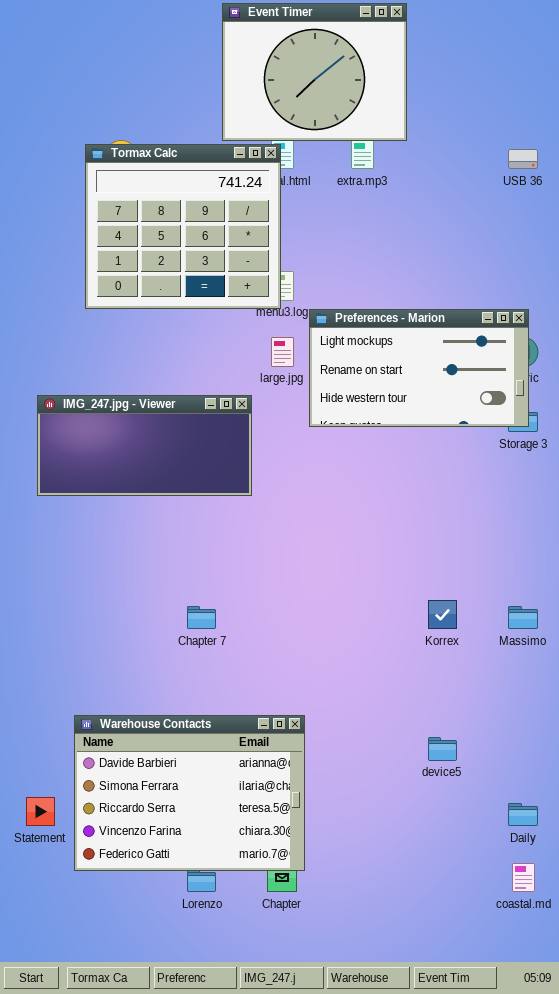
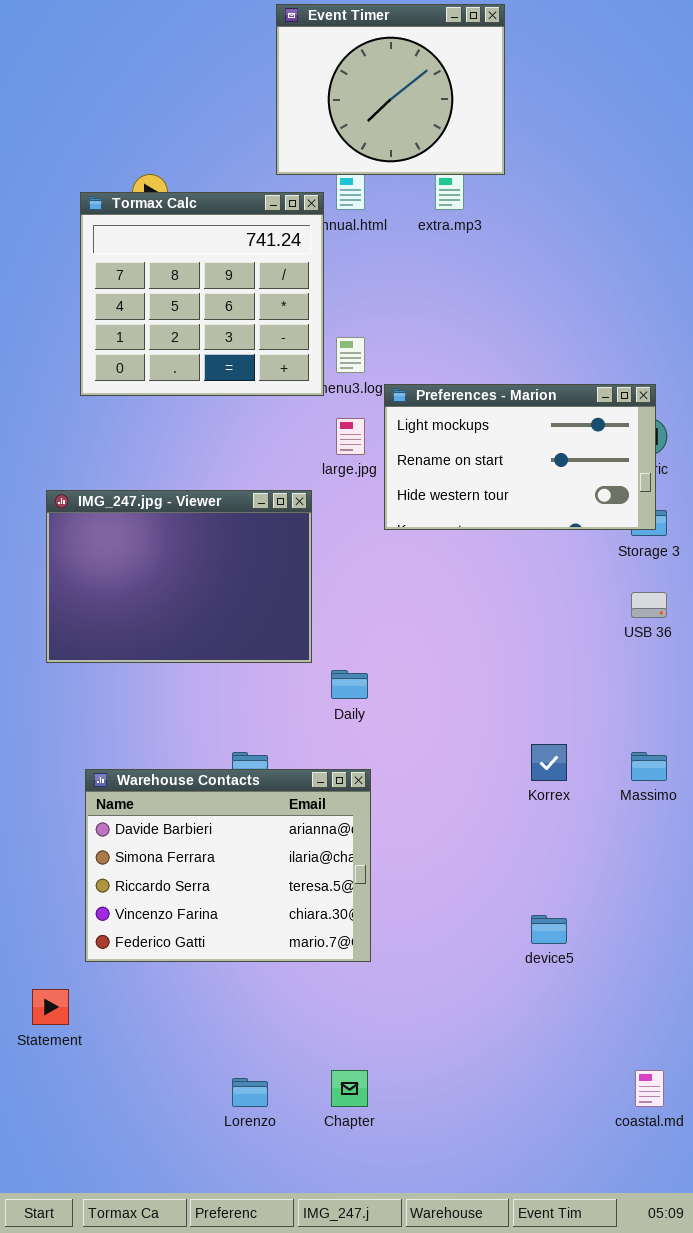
Tormax Calc: [85,144,281,309] -> [80,192,324,396], moved
USB 36: [508,149,538,169] -> [631,592,667,618], moved
IMG_247.jpg - Viewer: [37,395,252,496] -> [46,490,312,663], resized
Warehouse Contacts: [74,715,305,871] -> [85,769,371,962], moved
Daily: [508,803,538,826] -> [331,670,368,699], moved

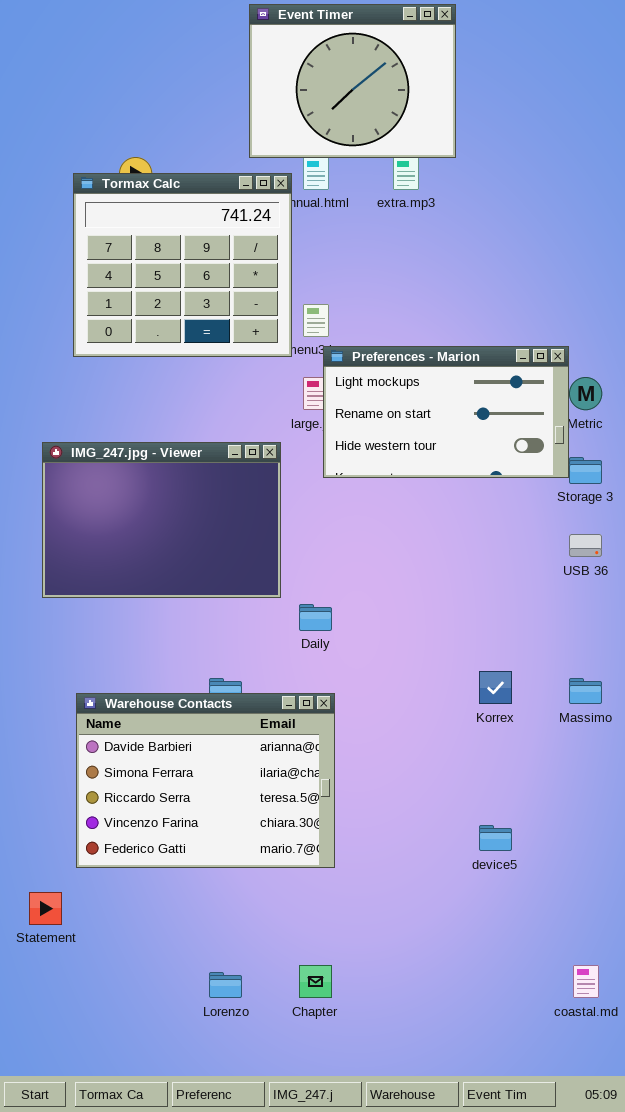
Preferences - Marion: [384,384,656,530] -> [323,346,569,478], moved

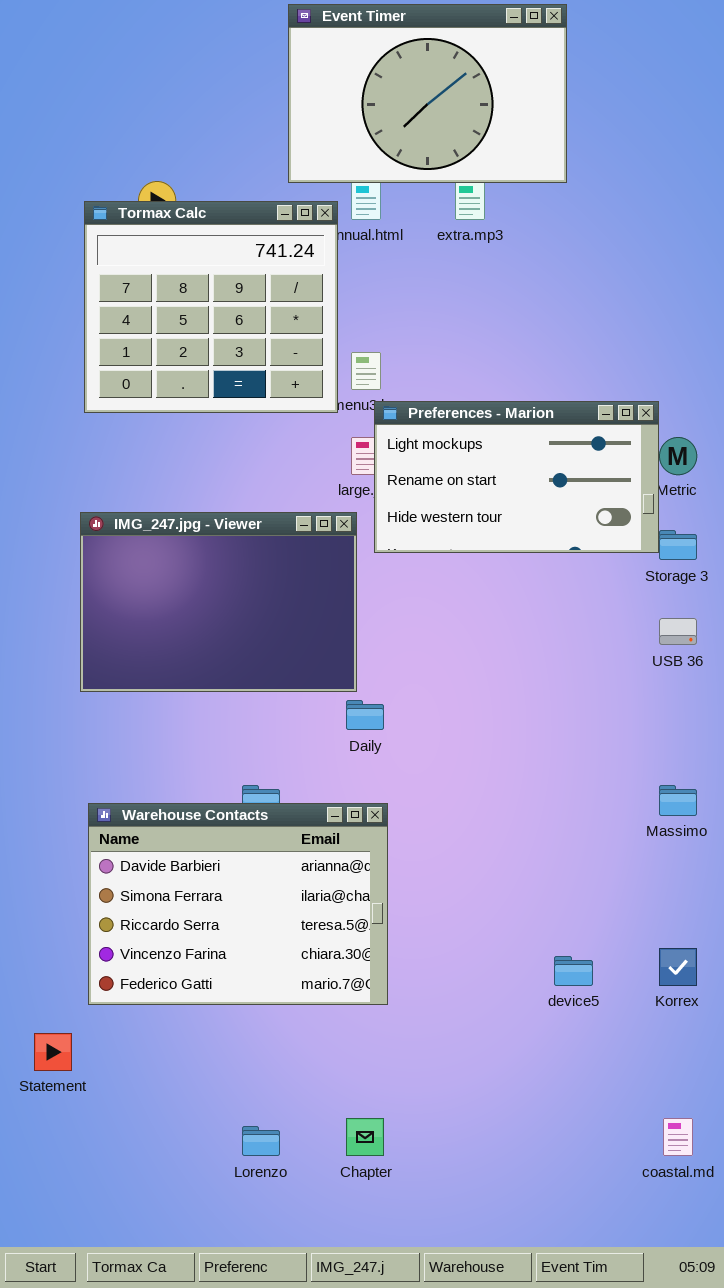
Event Timer: [249,4,456,158] -> [288,4,567,183], resized
IMG_247.jpg - Viewer: [42,442,281,598] -> [80,512,357,692], moved
Korrex: [479,671,512,704] -> [659,948,697,986], moved

